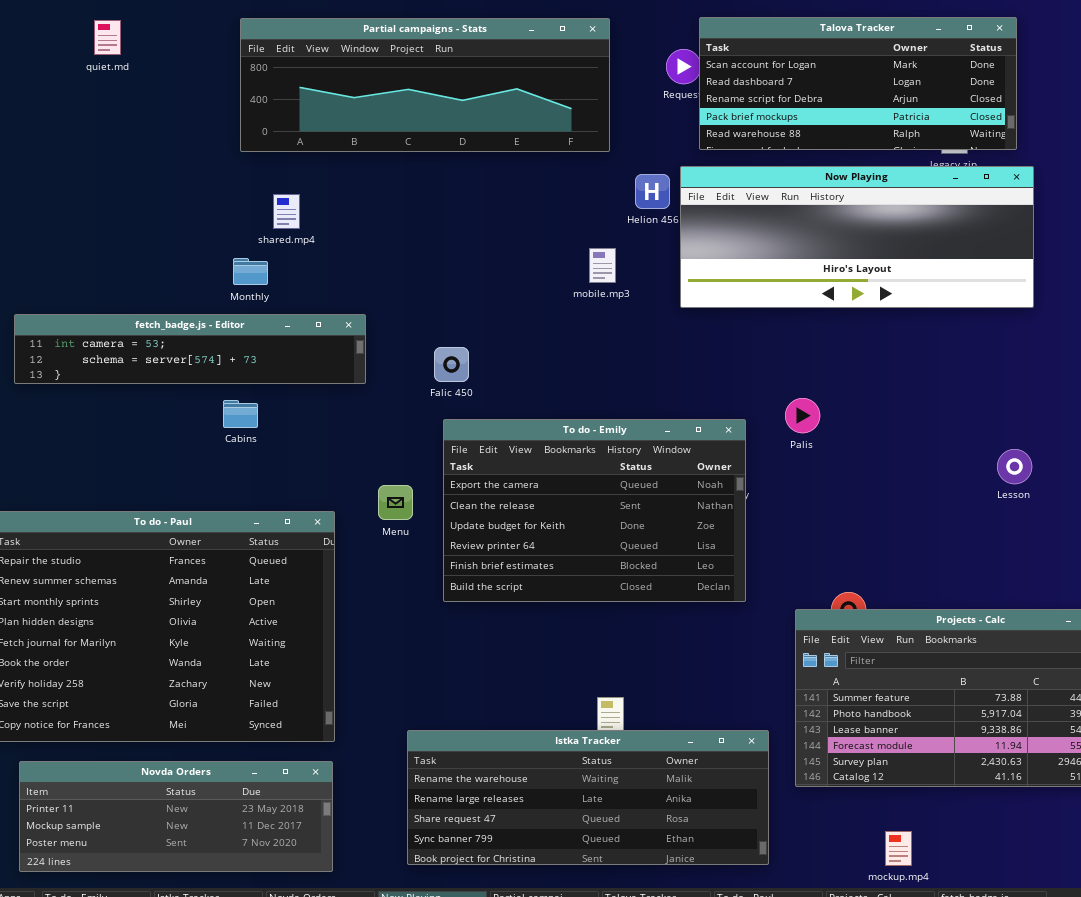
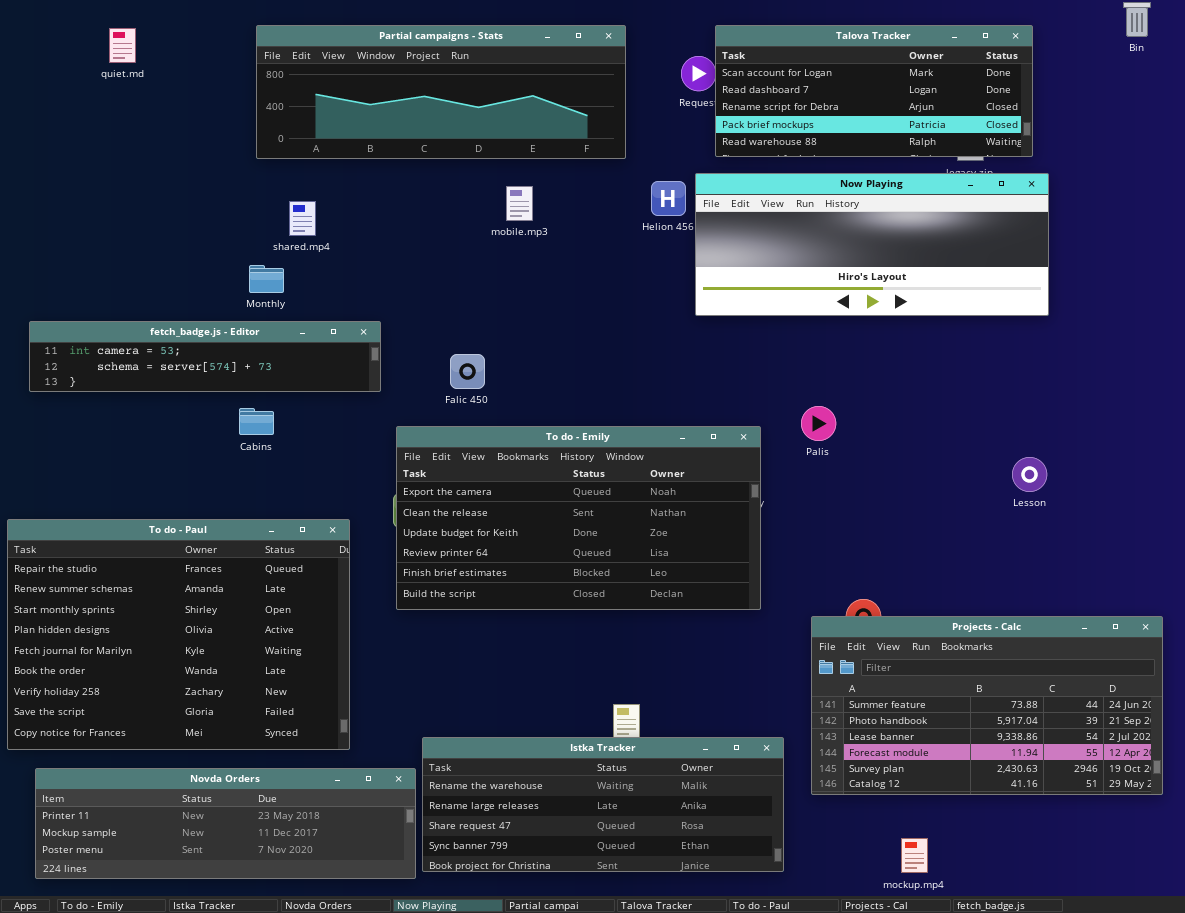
mobile.mp3: [589,248,616,283] -> [506,186,533,221], moved
To do - Emily: [443,419,746,602] -> [396,426,761,610], resized
Novda Orders: [19,761,333,872] -> [35,768,416,879], resized

